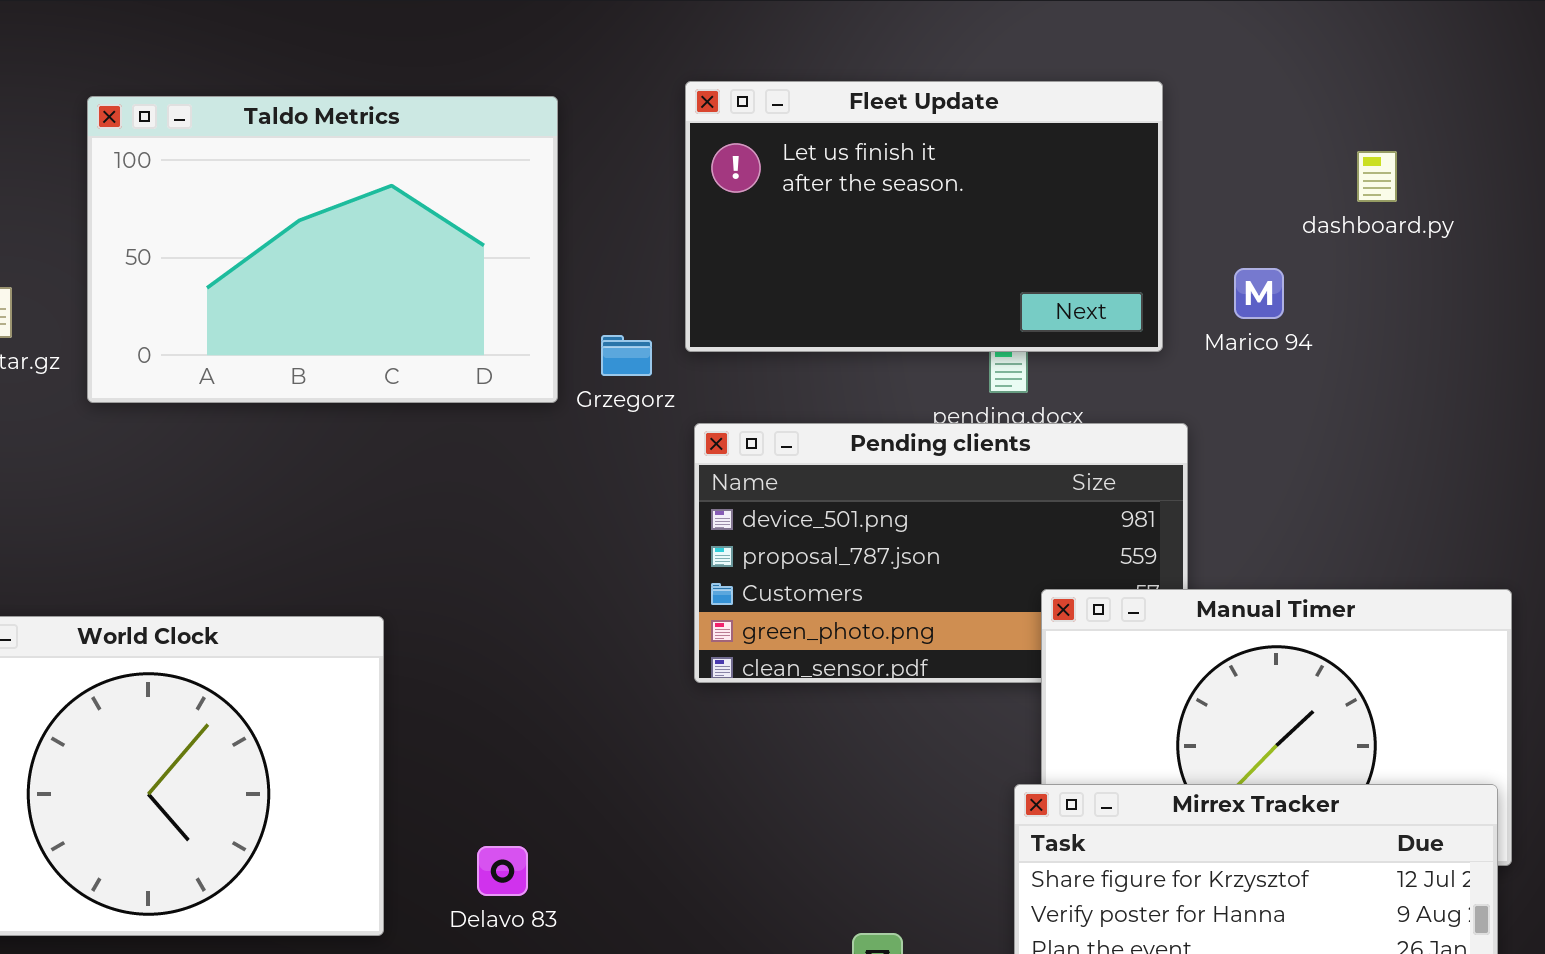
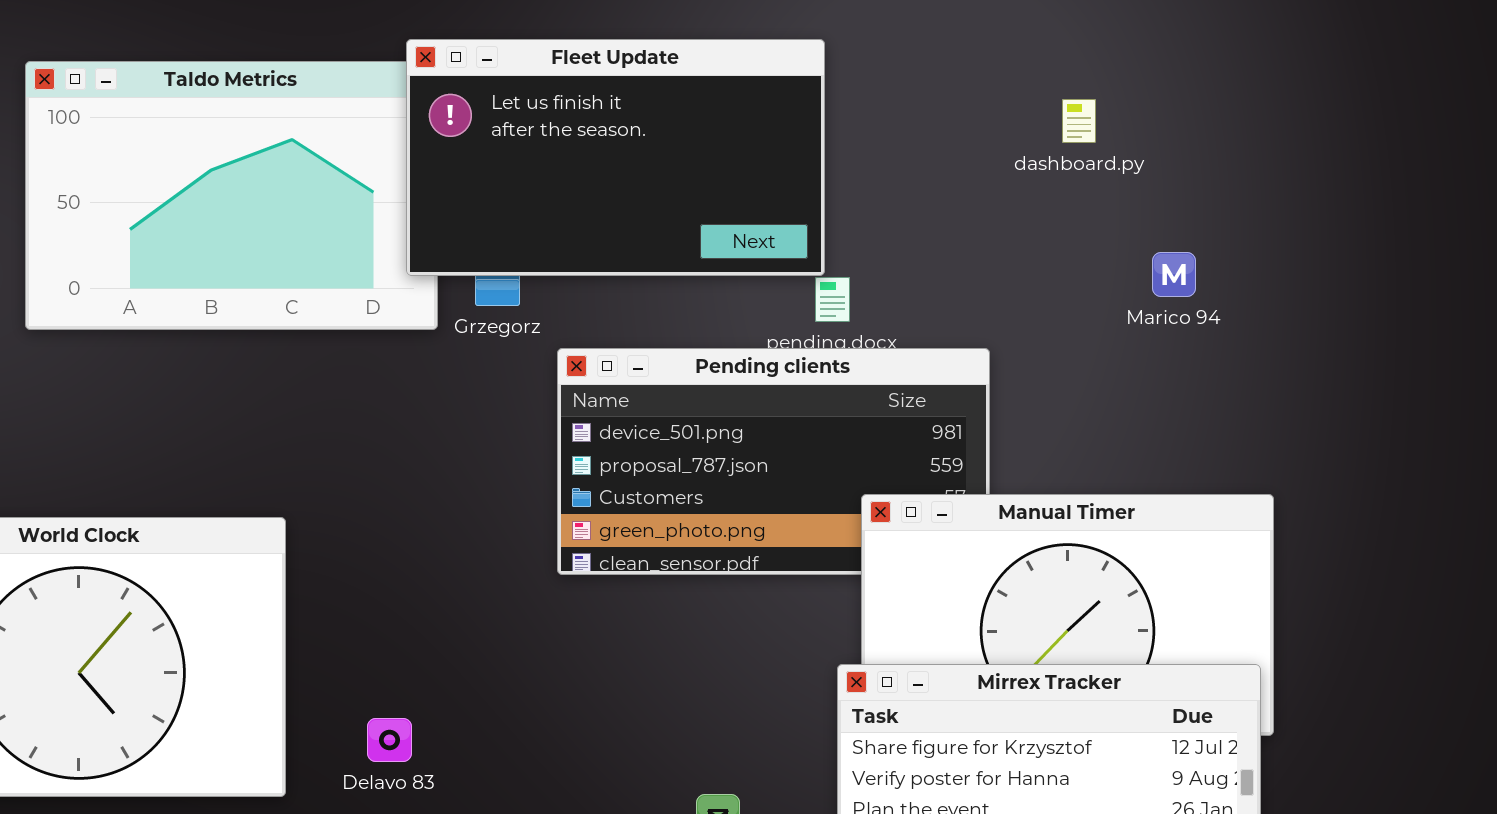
Fleet Update: [685,81,1163,352] -> [406,39,825,276], moved
dashboard.py: [1357,151,1397,202] -> [1062,99,1096,143], moved
Marico 94: [1234,268,1284,319] -> [1152,252,1196,297], moved

